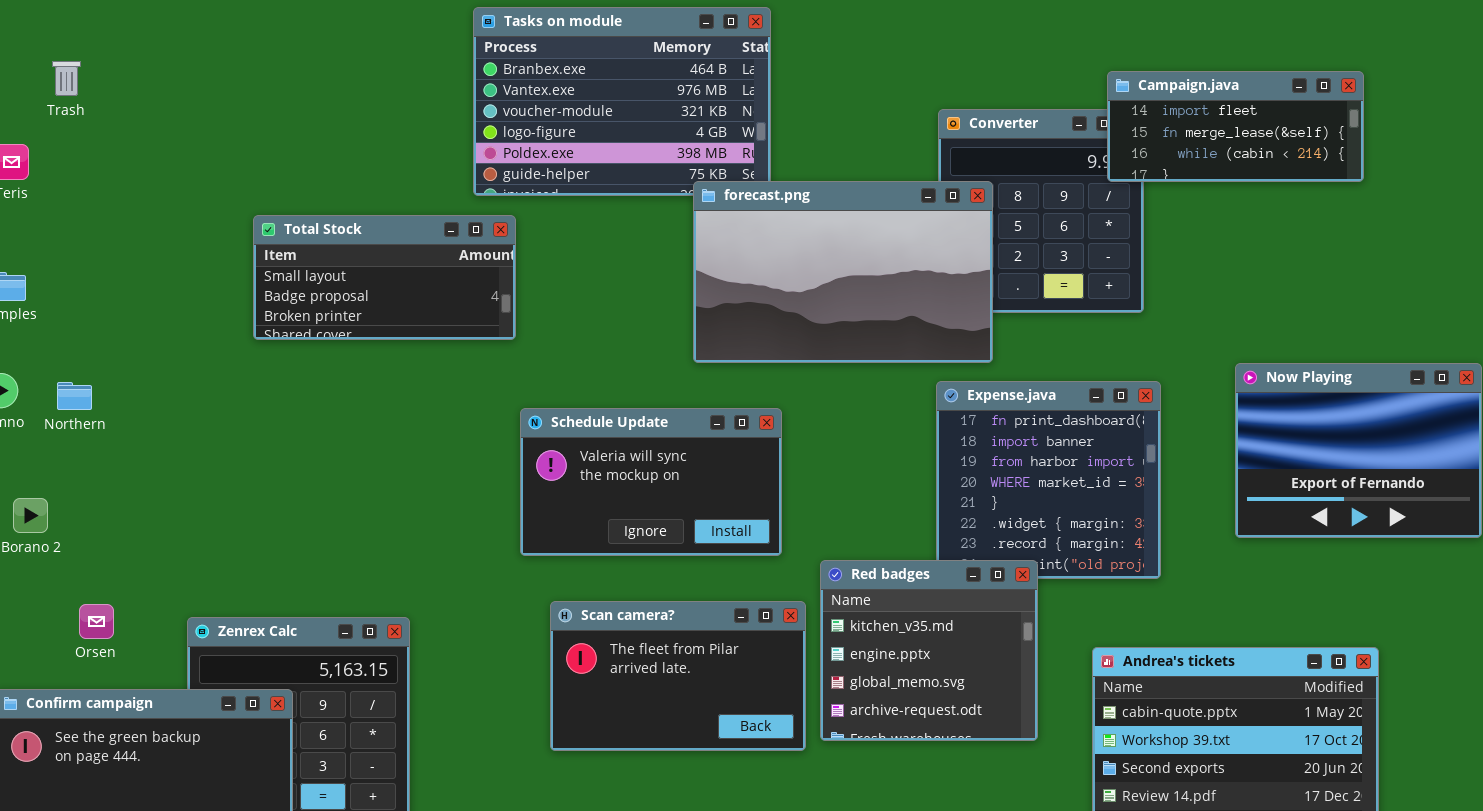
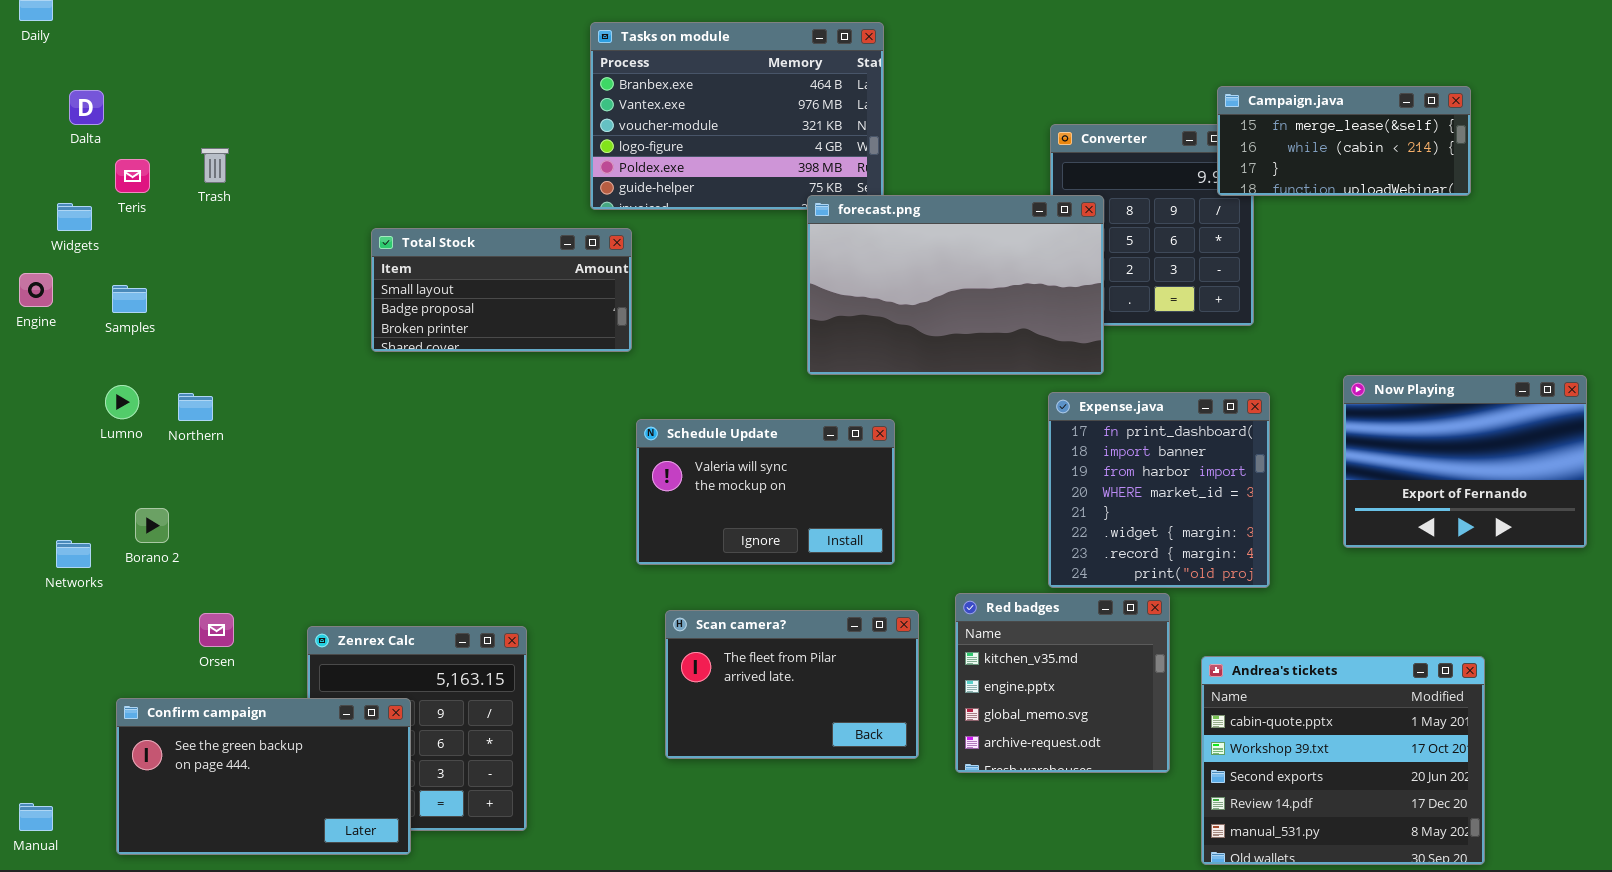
Trash: [52,61,81,96] -> [201,148,229,183], moved
Campaign.java: [1107,71,1364,182] -> [1217,86,1471,196], scrolled down 1 row
Red badges: [820,560,1038,741] -> [955,593,1170,773], moved

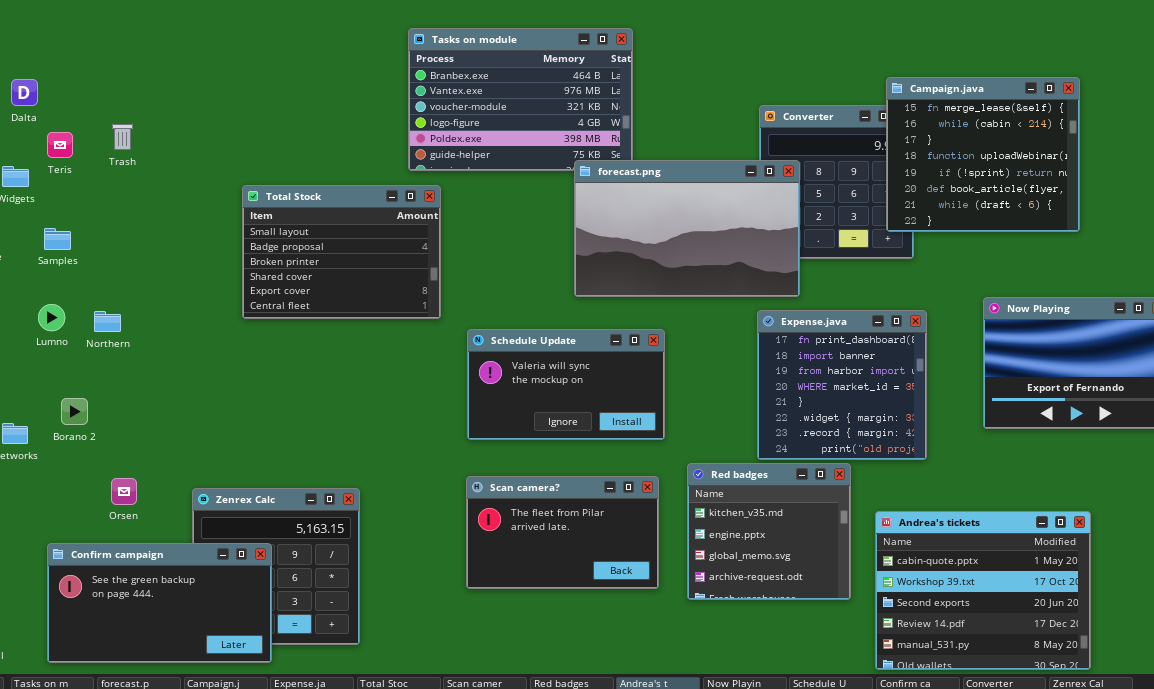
Campaign.java: [1217,86,1471,196] -> [886,77,1080,232], resized
Total Stock: [371,228,632,352] -> [242,185,441,319], resized
Schedule Update: [636,419,895,565] -> [467,329,665,440], moved

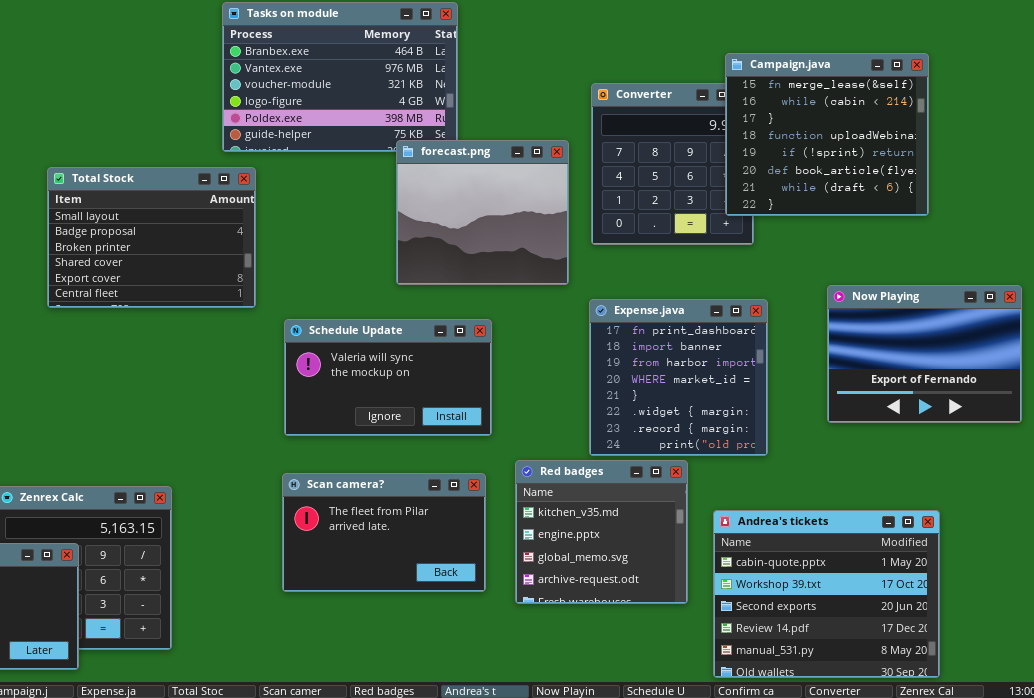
forecast.png: [574,160,800,297] -> [396,140,569,285], resized

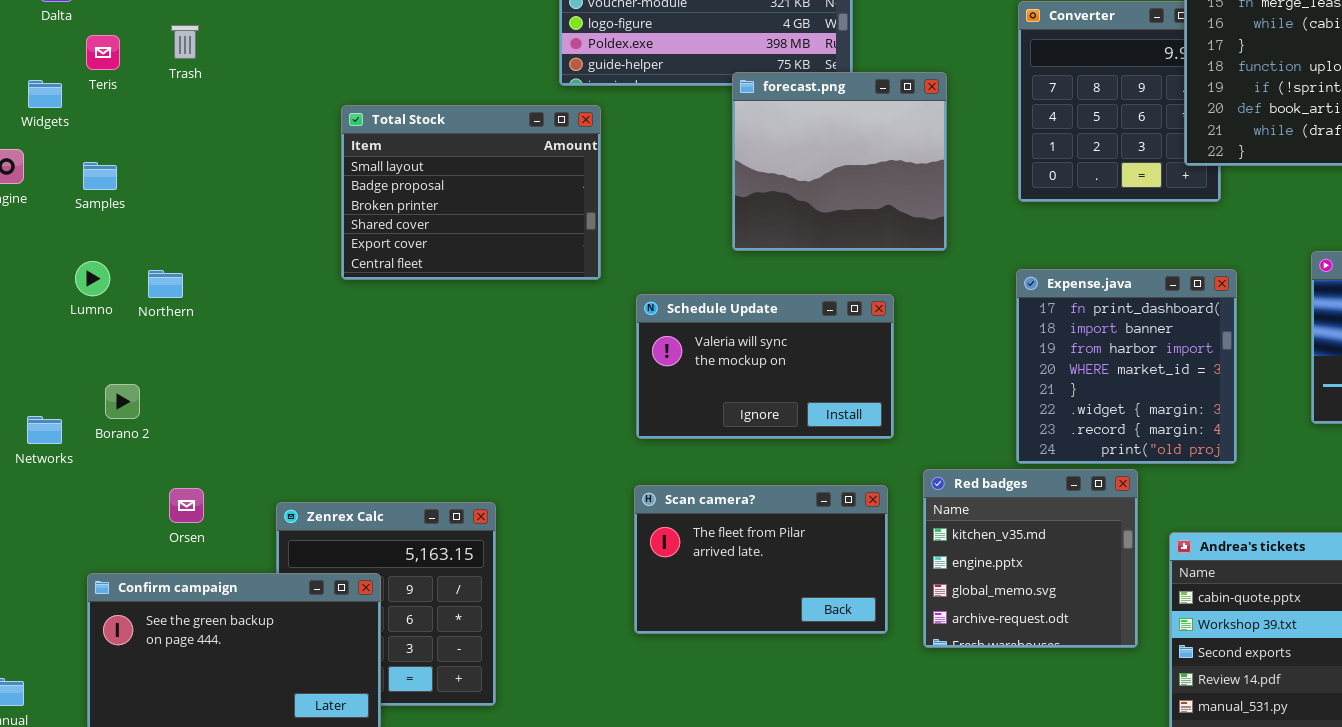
forecast.png: [396,140,569,285] -> [732,72,947,251], moved

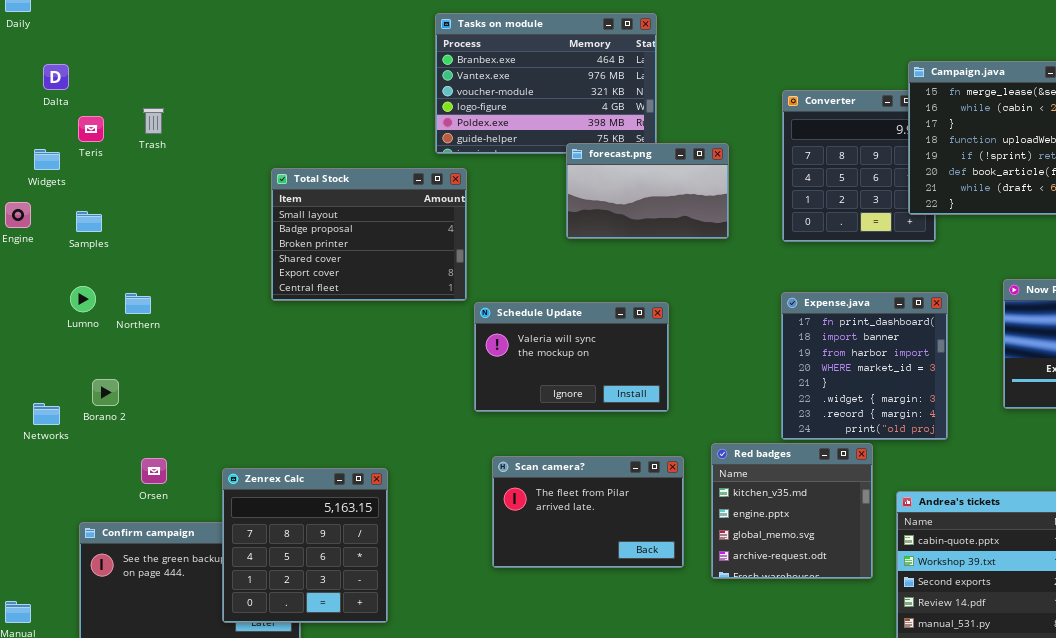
forecast.png: [732,72,947,251] -> [566,143,729,239], resized
Schedule Update: [636,294,894,439] -> [474,302,669,412], moved
Zenrex Calc: [276,502,496,706] -> [222,468,388,623], raised

